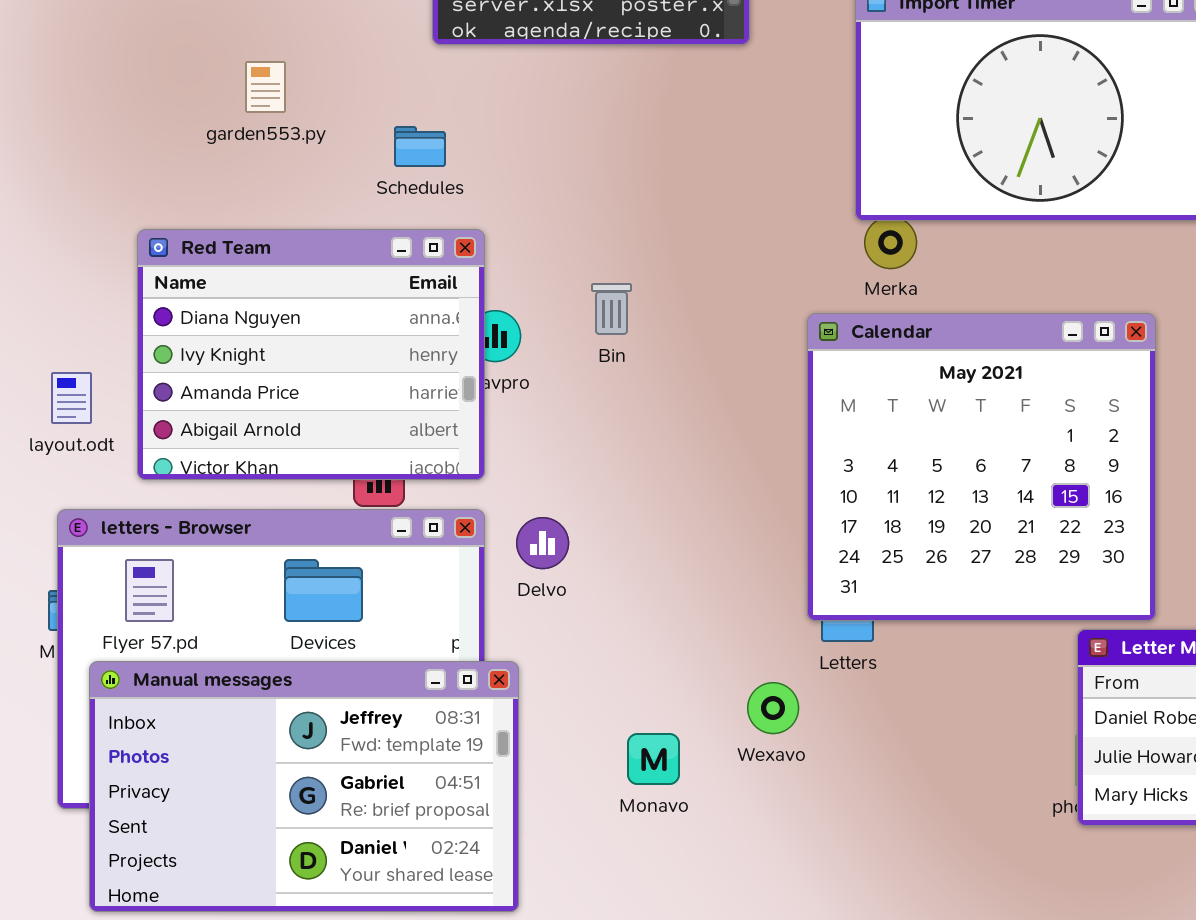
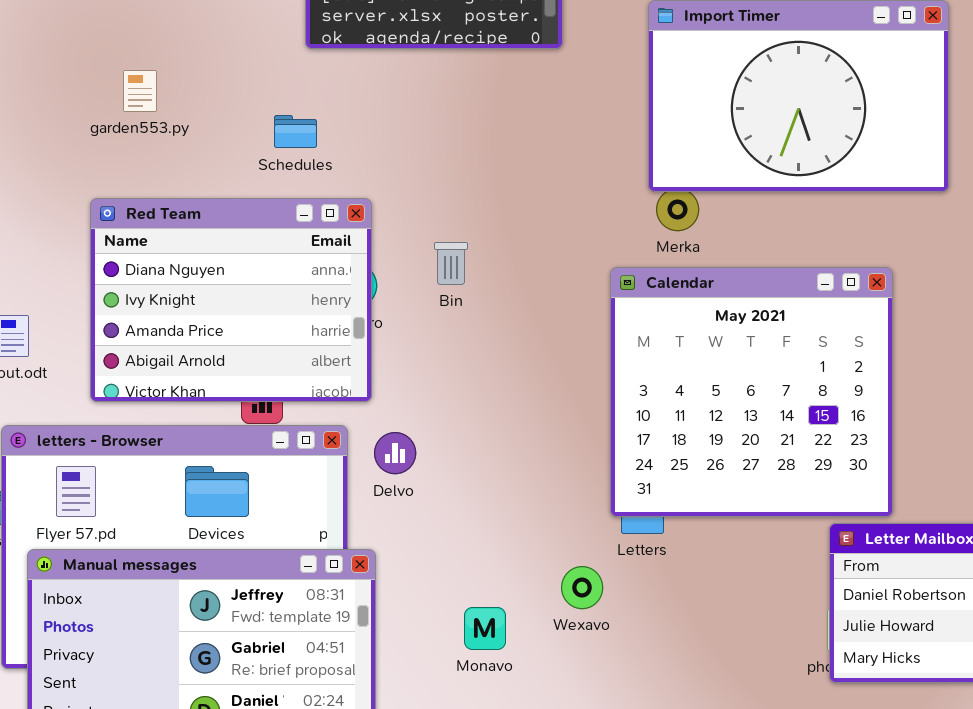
garden553.py: [245,61,286,113] -> [123,70,157,112], moved
Red Team: [137,229,485,480] -> [90,198,372,402], moved

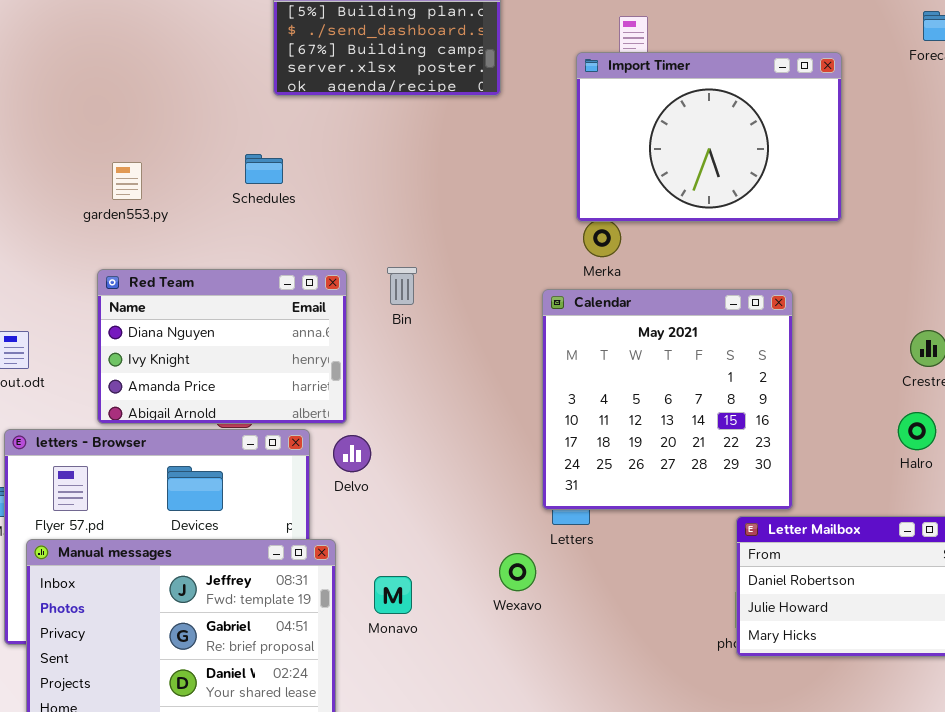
garden553.py: [123,70,157,112] -> [112,162,142,200], moved
Red Team: [90,198,372,402] -> [97,269,347,424], moved, resized
Monavo: [464,607,506,650] -> [374,576,412,614], moved

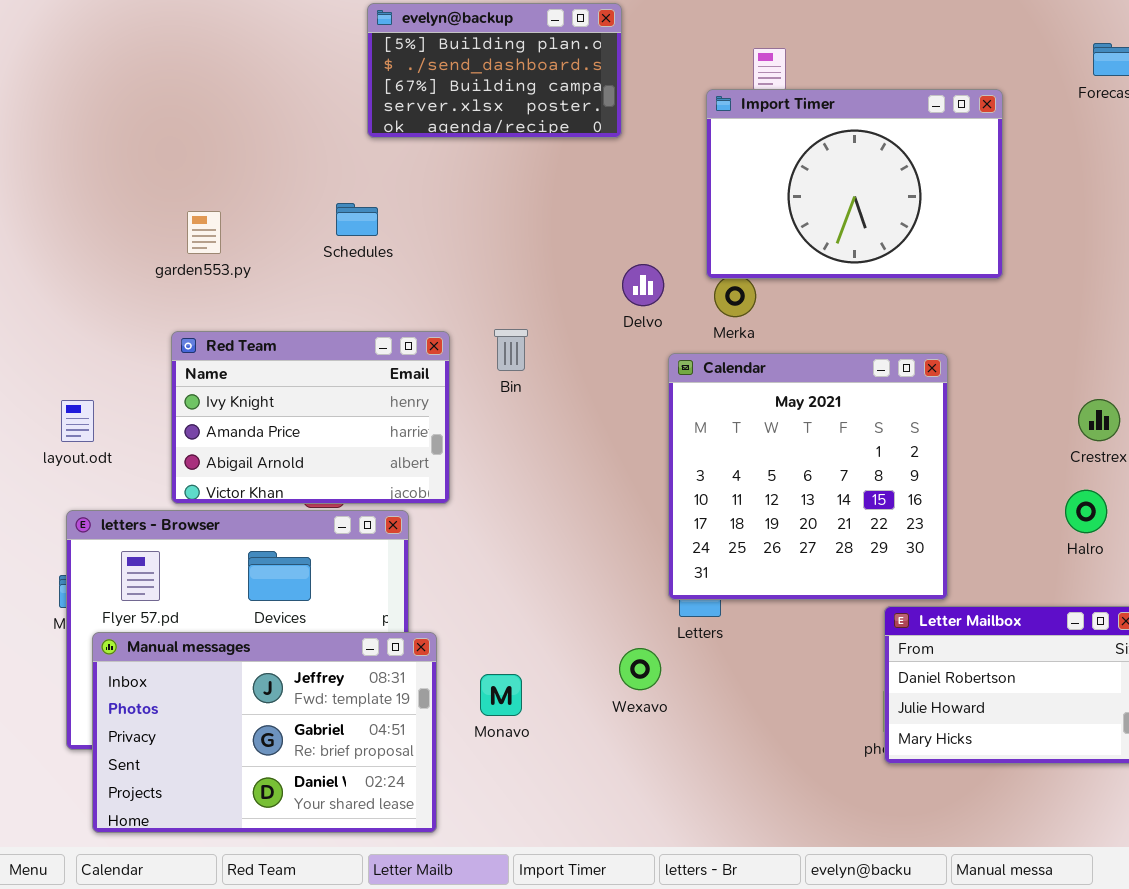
Red Team: [97,269,347,424] -> [171,331,450,504], scrolled down 1 row
Delvo: [333,435,371,472] -> [622,264,664,306], moved

